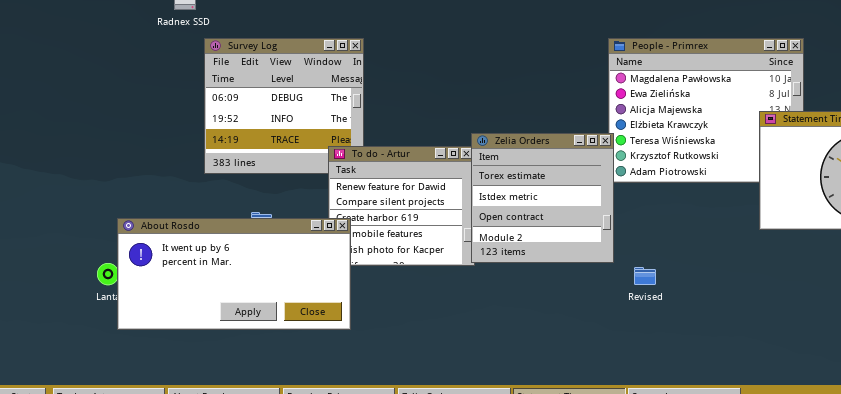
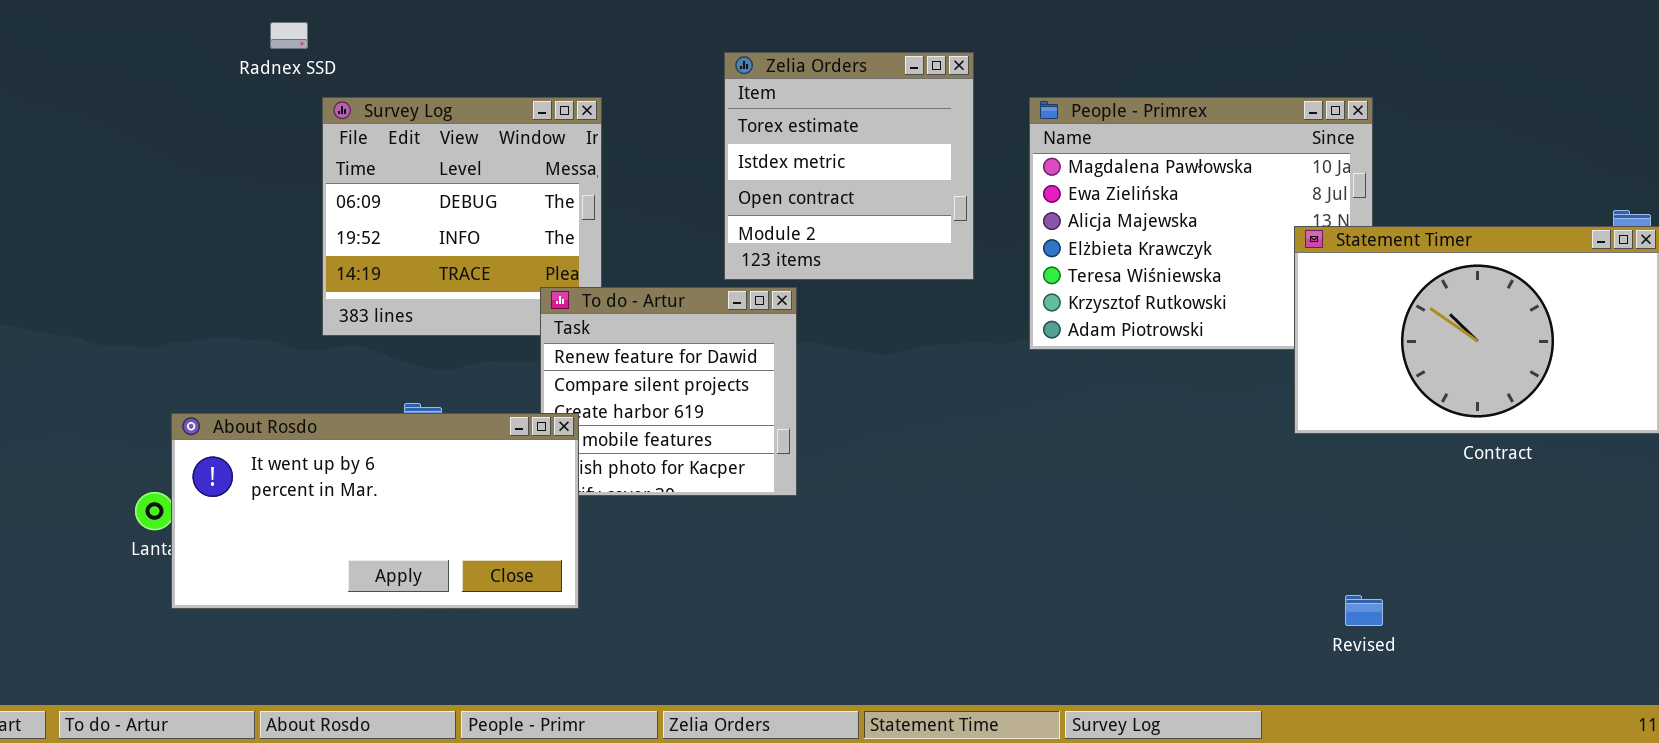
Zelia Orders: [471,133,614,263] -> [724,52,974,280], moved
Revised: [634,267,656,285] -> [1345,595,1383,626], moved

